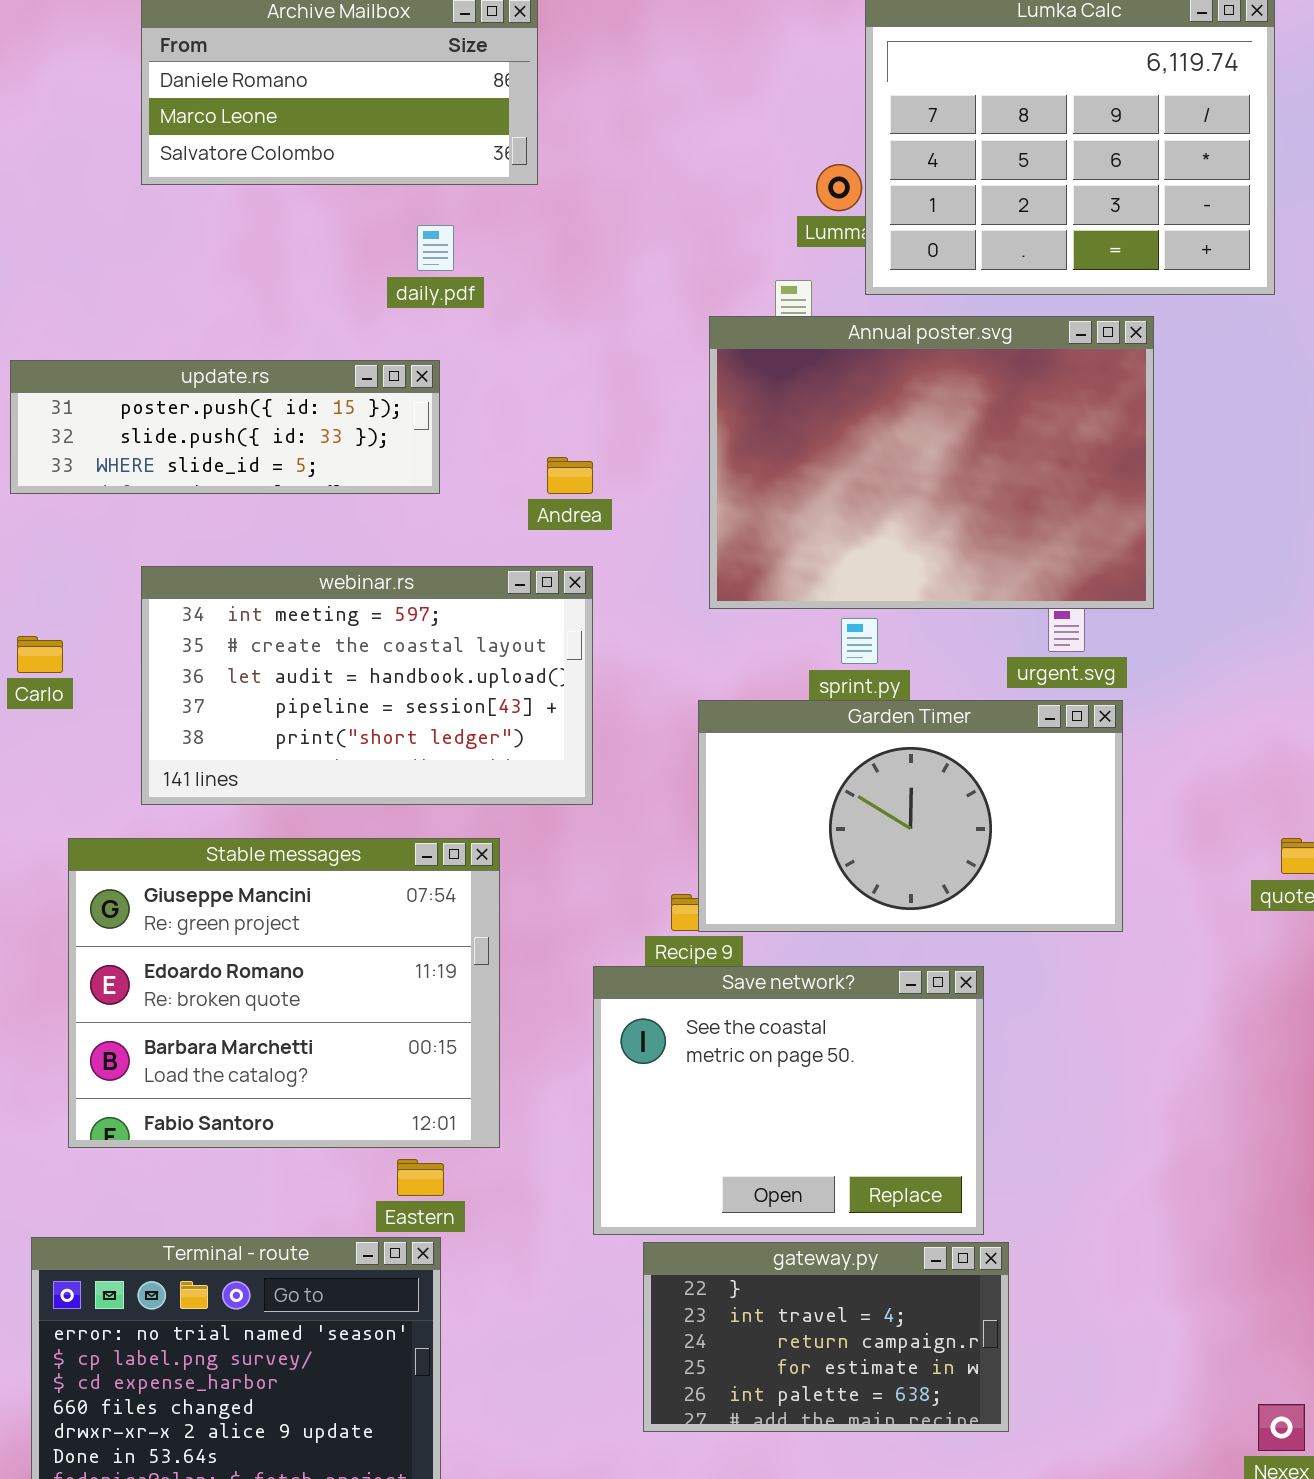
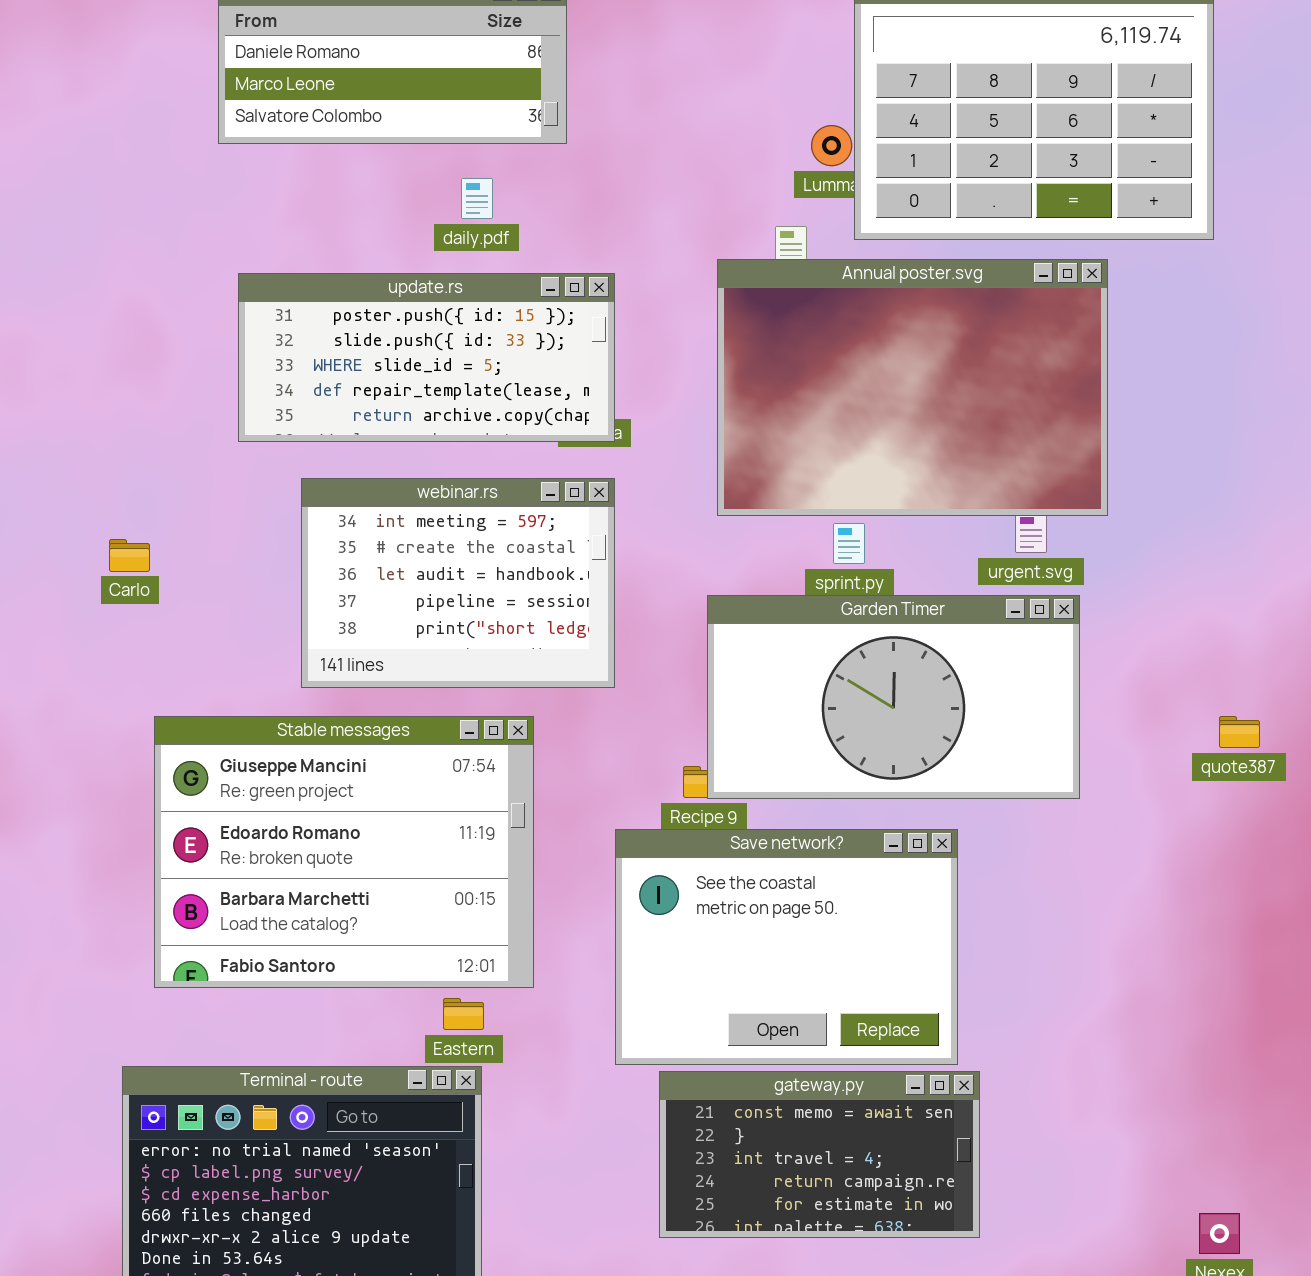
update.rs: [10,360,440,494] -> [238,273,615,442], moved, resized
webinar.rs: [141,566,593,805] -> [301,478,615,688], resized
gateway.py: [643,1242,1009,1432] -> [659,1071,980,1238], scrolled up 1 row

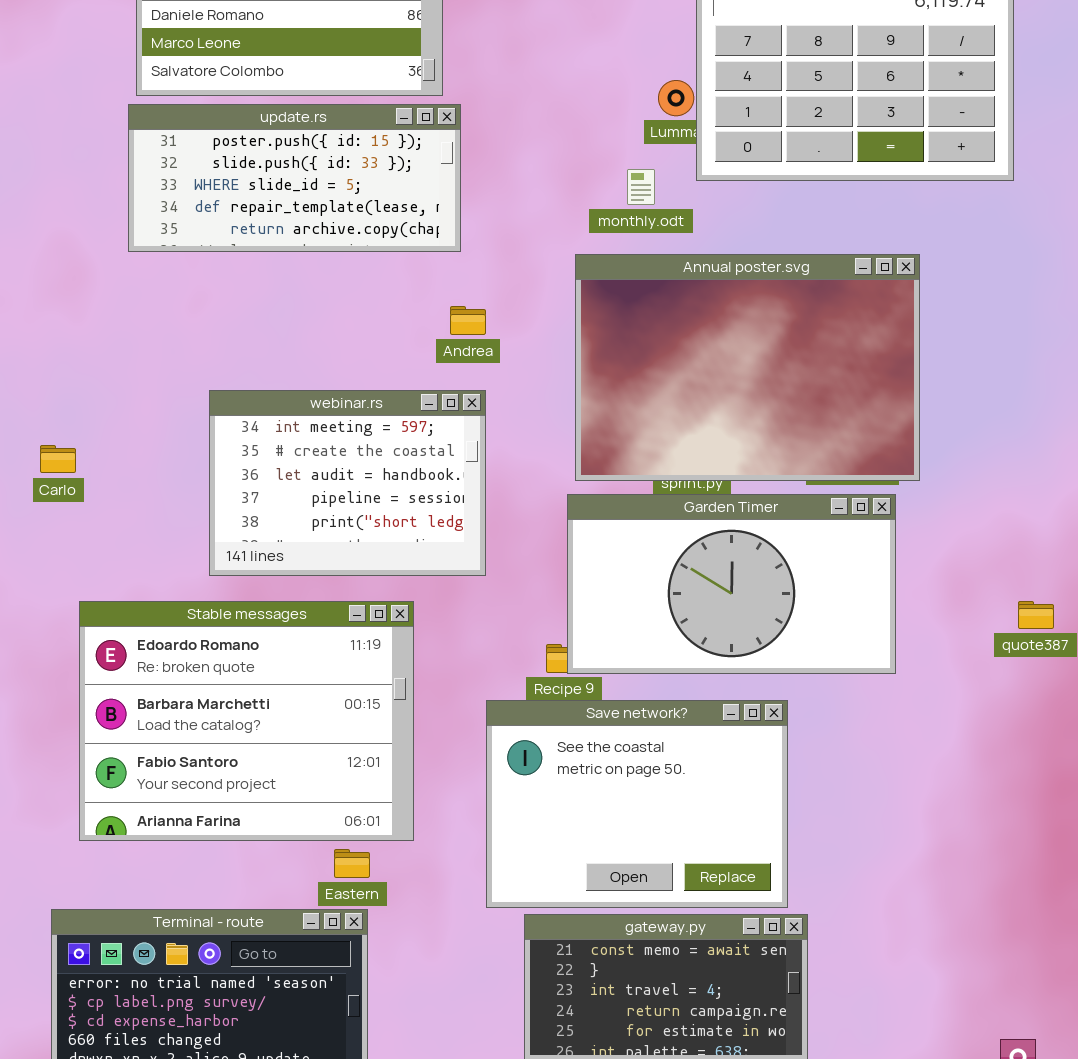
Annual poster.svg: [717,259,1108,516] -> [575,254,920,481], moved
update.rs: [238,273,615,442] -> [128,104,461,252], moved
Stable messages: [154,716,534,988] -> [79,601,414,841], scrolled down 1 row

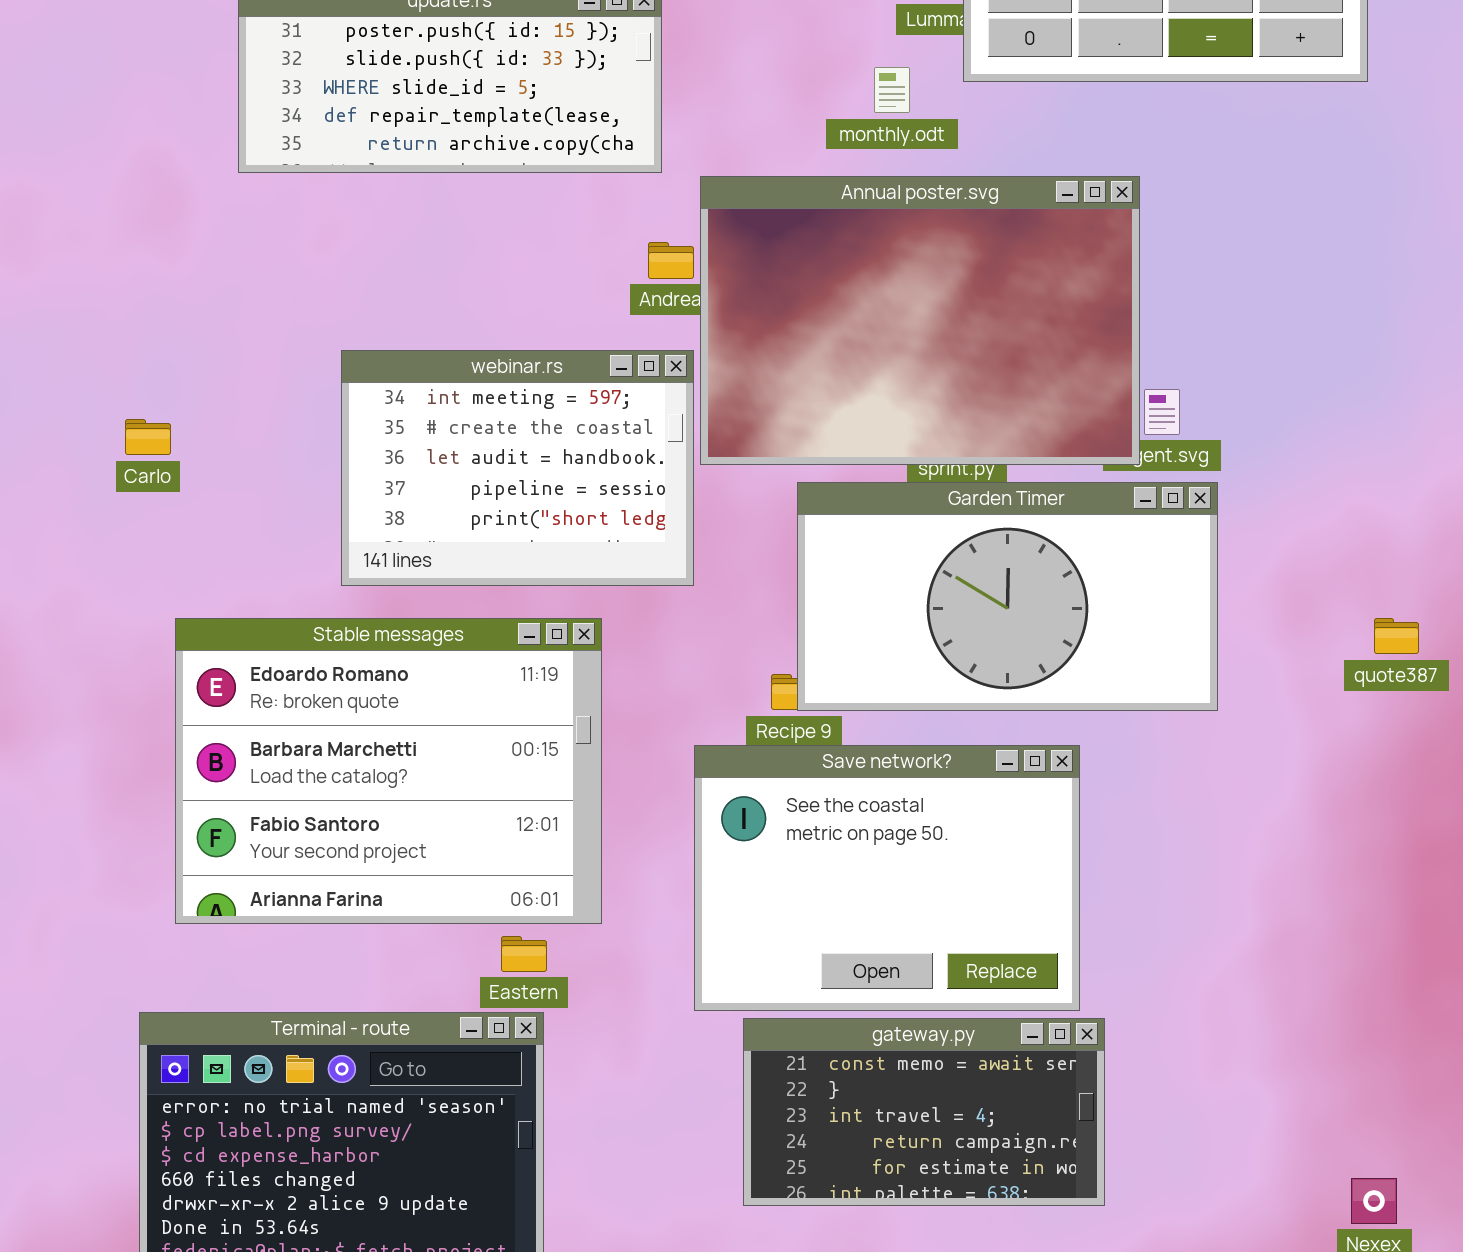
Annual poster.svg: [575,254,920,481] -> [700,176,1140,465], moved

